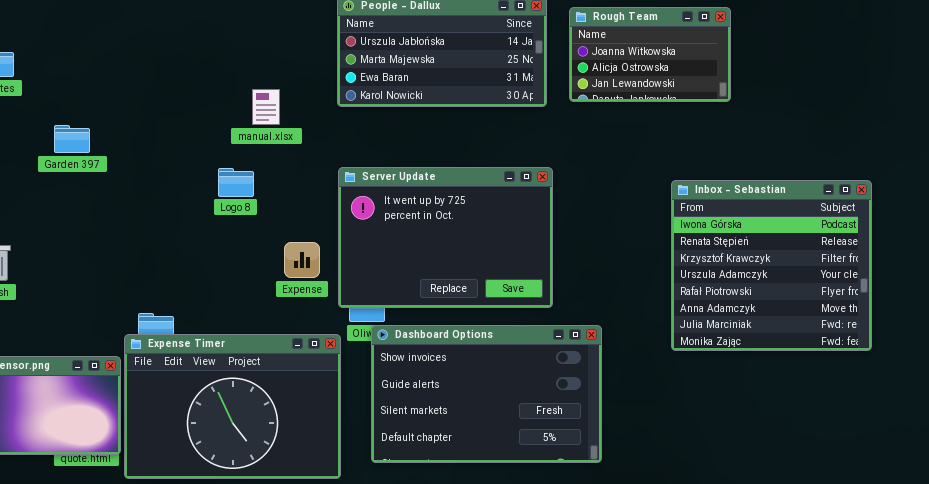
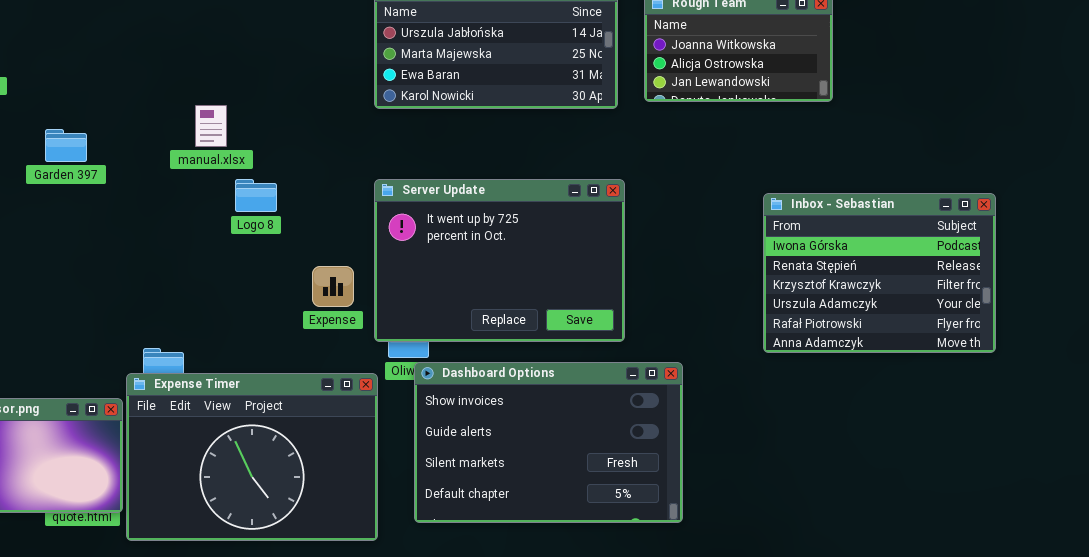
manual.xlsx: [252,89,280,125] -> [195,105,227,147], moved
Inbox - Sebastian: [671,180,872,351] -> [763,193,996,353], resized

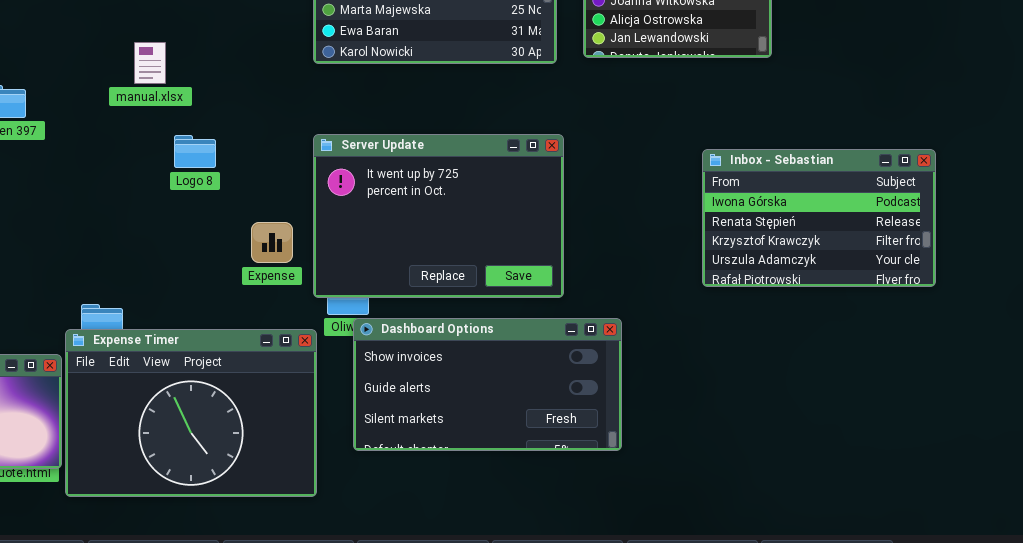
manual.xlsx: [195,105,227,147] -> [134,42,166,84], moved
Inbox - Sebastian: [763,193,996,353] -> [702,149,936,287], resized
Dashboard Options: [414,362,683,523] -> [353,318,622,451], resized

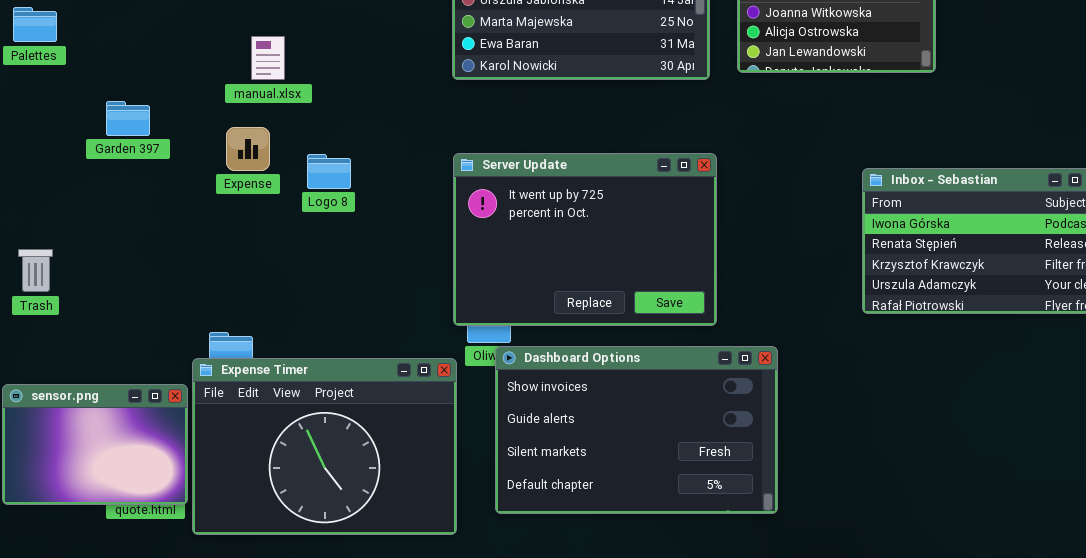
manual.xlsx: [134,42,166,84] -> [251,36,285,80], moved
Expense: [251,222,293,263] -> [226,127,270,171], moved
Dashboard Options: [353,318,622,451] -> [495,346,778,514], resized

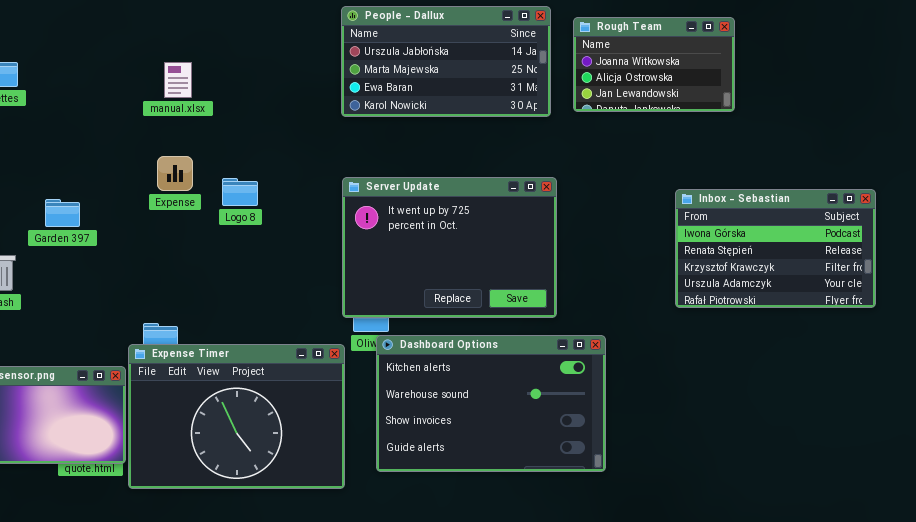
manual.xlsx: [251,36,285,80] -> [164,62,192,98], moved
Garden 397: [106,101,150,136] -> [45,199,80,227], moved
Dashboard Options: [495,346,778,514] -> [376,335,606,472], scrolled up 2 rows

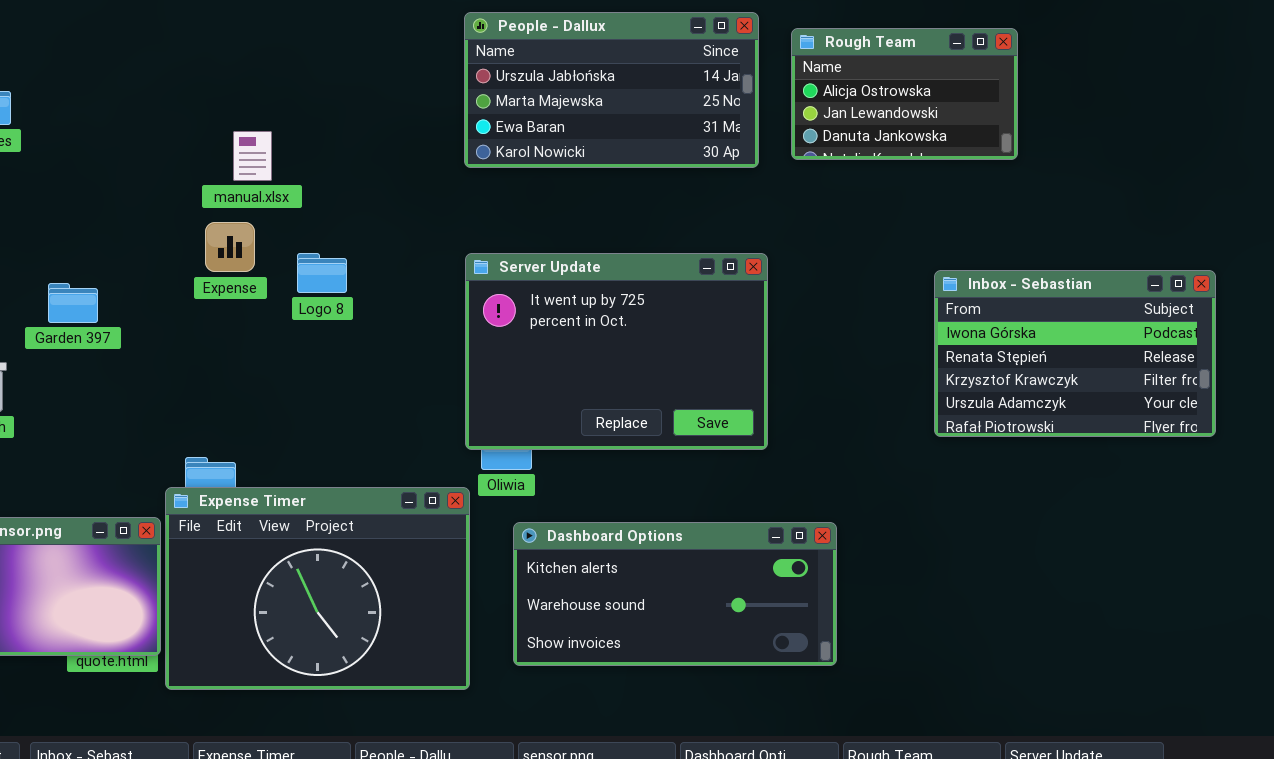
Rough Team: [573,17,735,112] -> [791,28,1018,160], scrolled down 1 row
manual.xlsx: [164,62,192,98] -> [233,131,272,181], moved
Dashboard Options: [376,335,606,472] -> [513,522,837,666], resized

